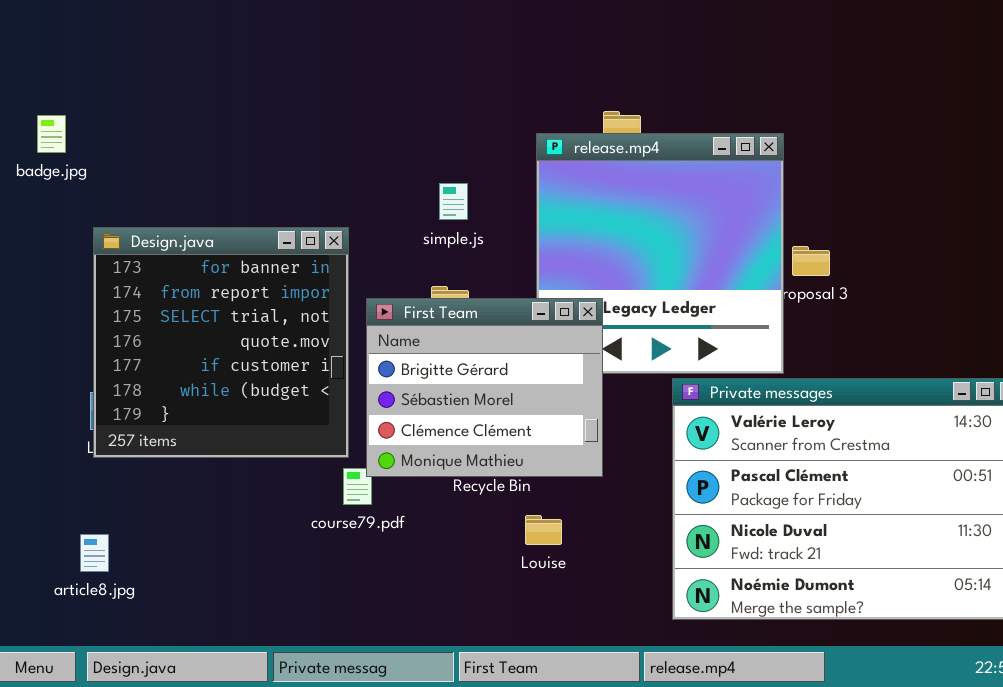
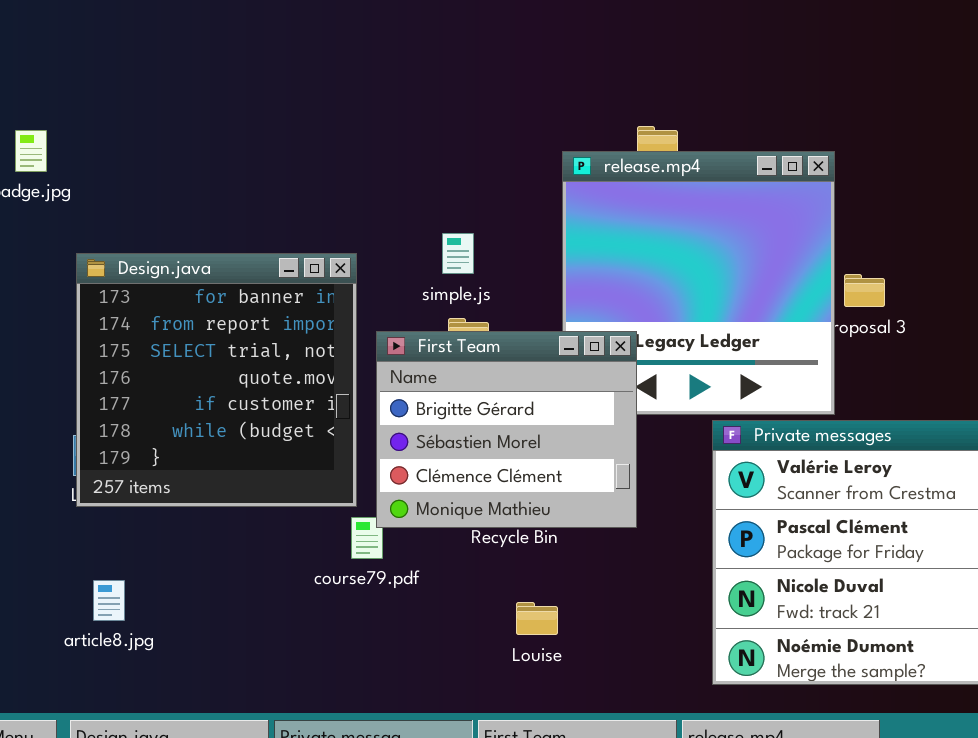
simple.js: [439,183,468,220] -> [442,233,474,274], moved
Louise: [525,515,562,545] -> [516,602,558,635], moved
article8.jpg: [80,534,109,572] -> [93,580,125,621], moved

